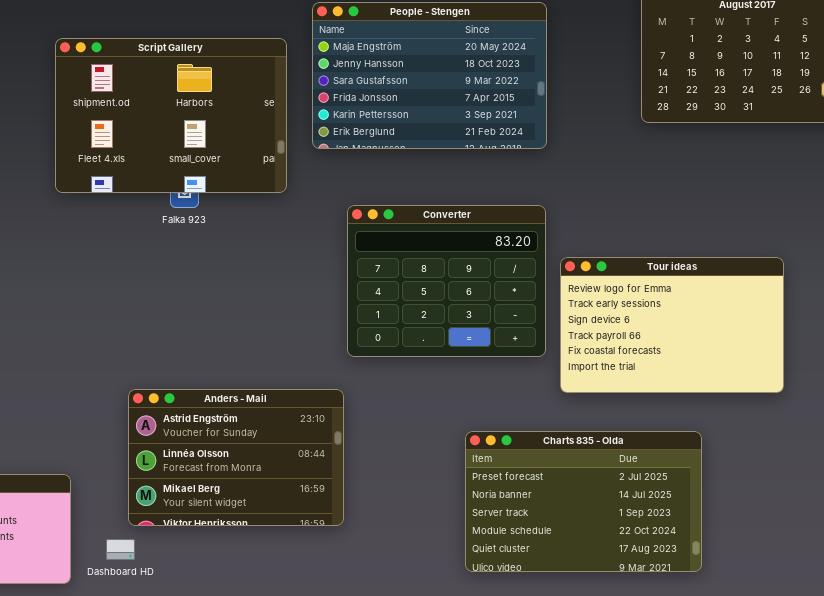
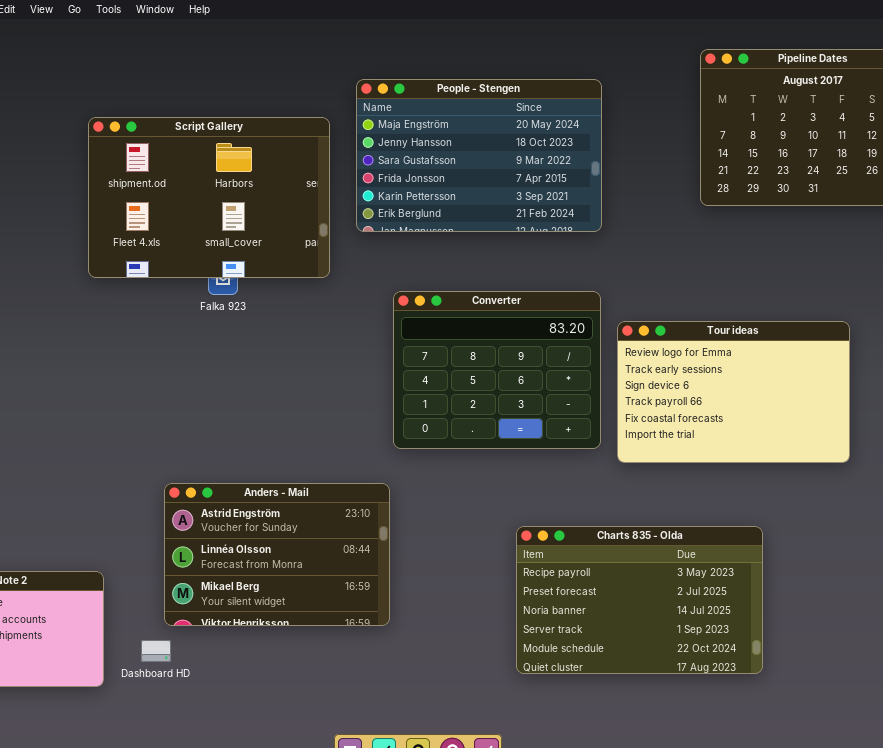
Tour ideas: [560,257,784,393] -> [617,321,850,463], moved
Charts 835 - Olda: [465,431,702,572] -> [516,526,763,674], scrolled up 1 row

